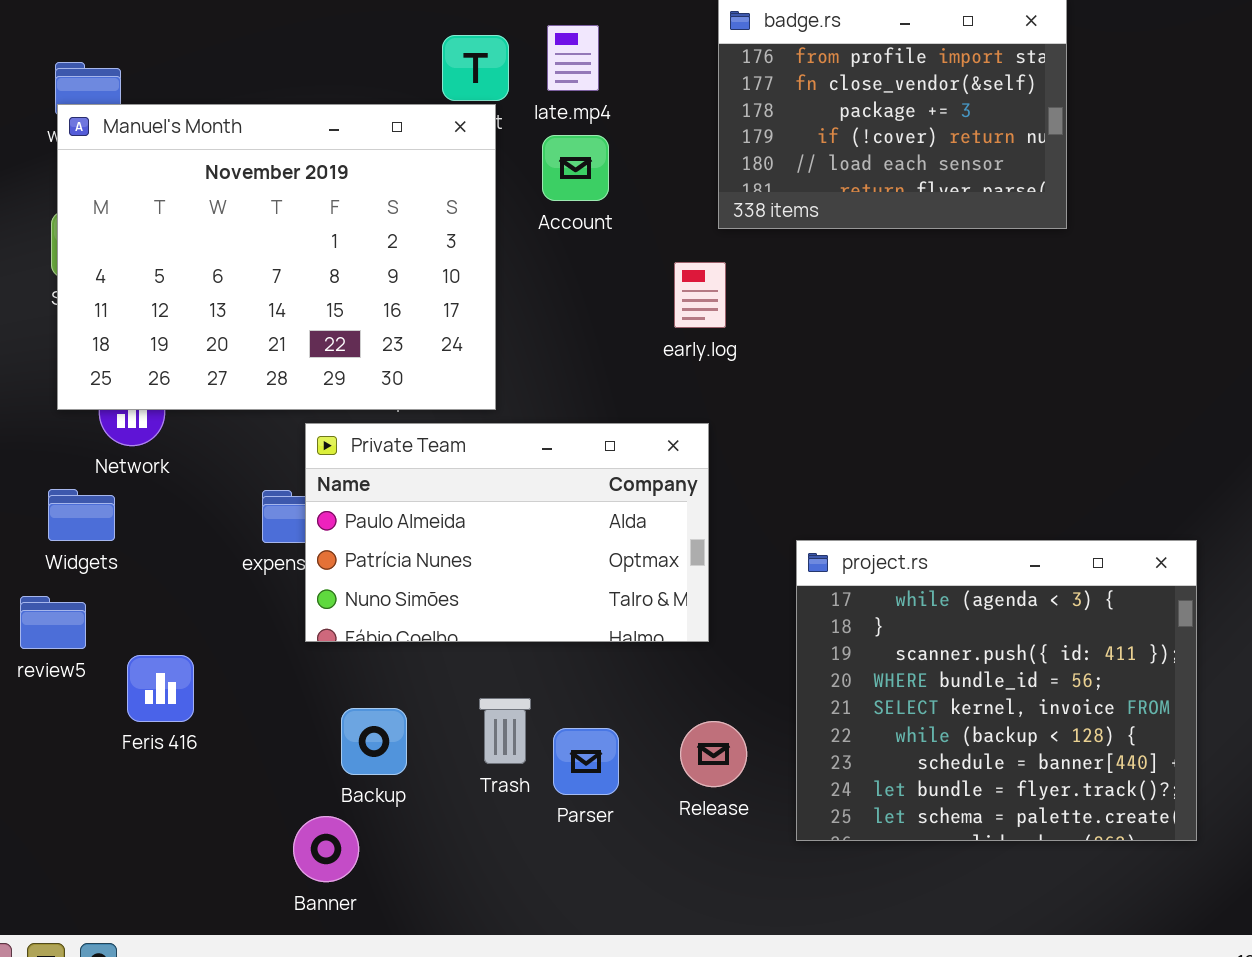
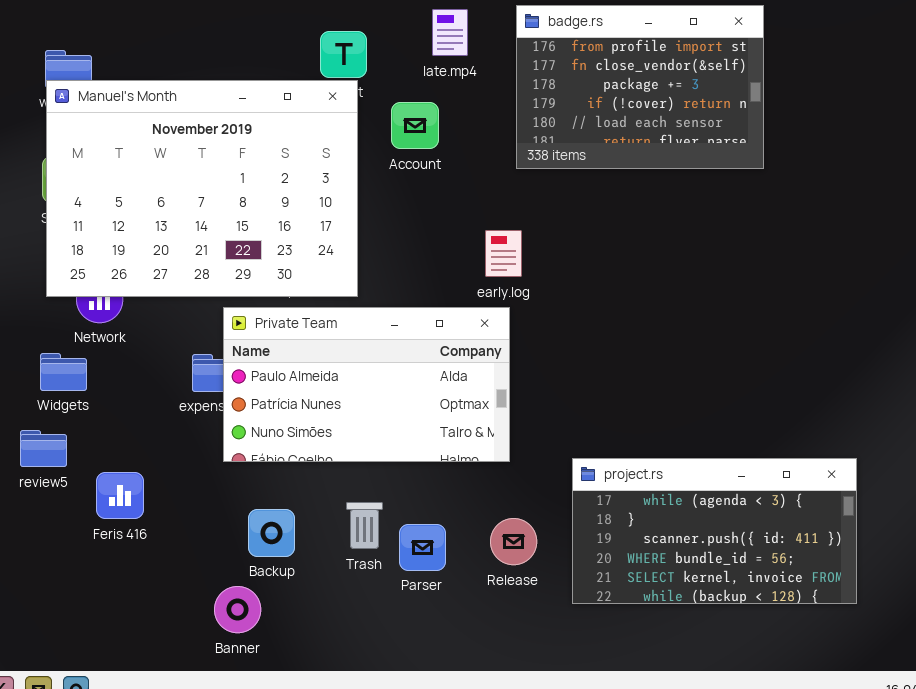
late.mp4: [547,25,599,91] -> [432,9,468,56], moved
early.log: [674,262,726,328] -> [485,230,522,277], moved
project.rs: [796,540,1197,841] -> [572,458,857,604], resized

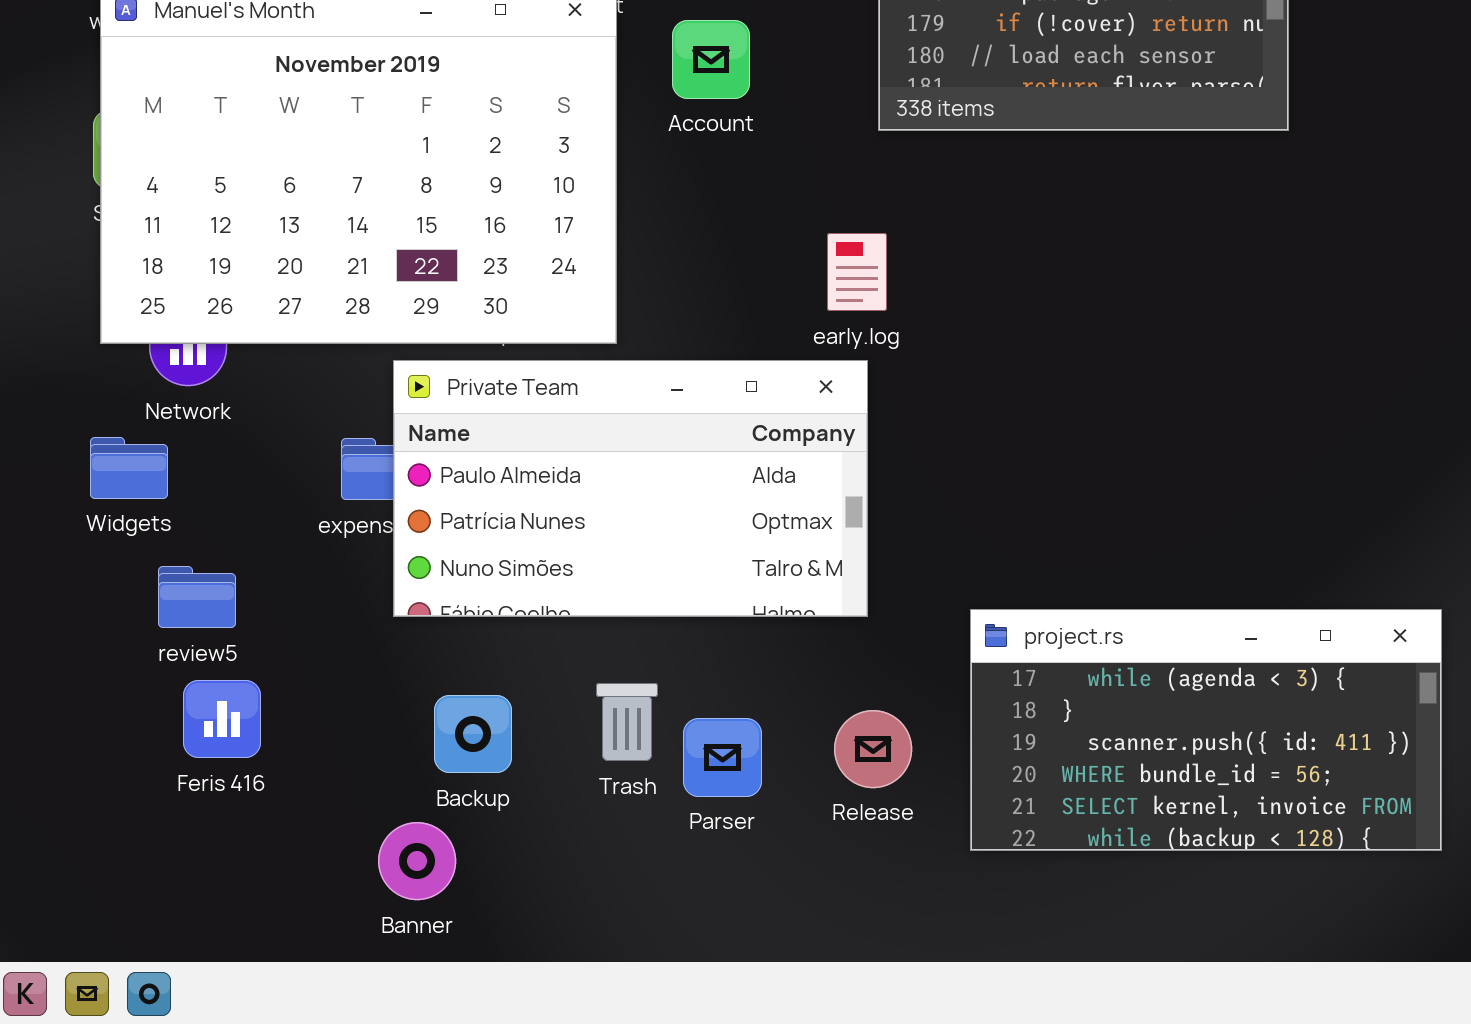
review5: [20,430,67,467] -> [158,566,236,628], moved
Feris 416: [96,472,144,519] -> [183,680,261,758], moved

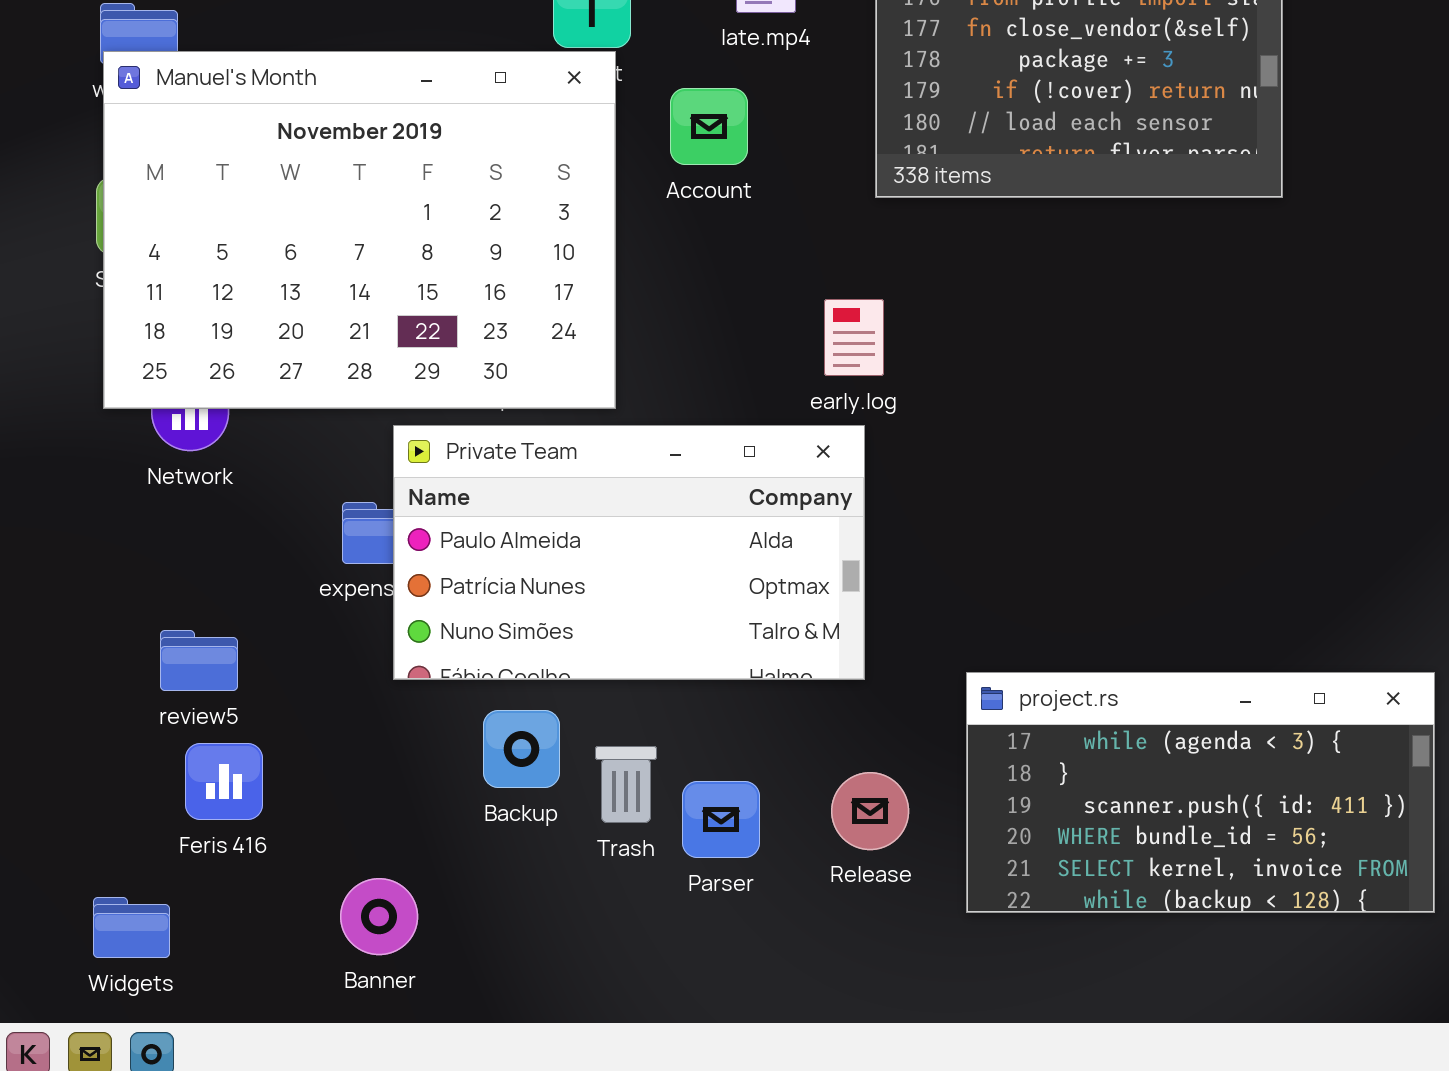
Widgets: [90,437,168,499] -> [93,897,170,958], moved
Backup: [434,695,512,773] -> [483,710,560,788], moved
Banner: [378,822,456,900] -> [340,878,418,955], moved

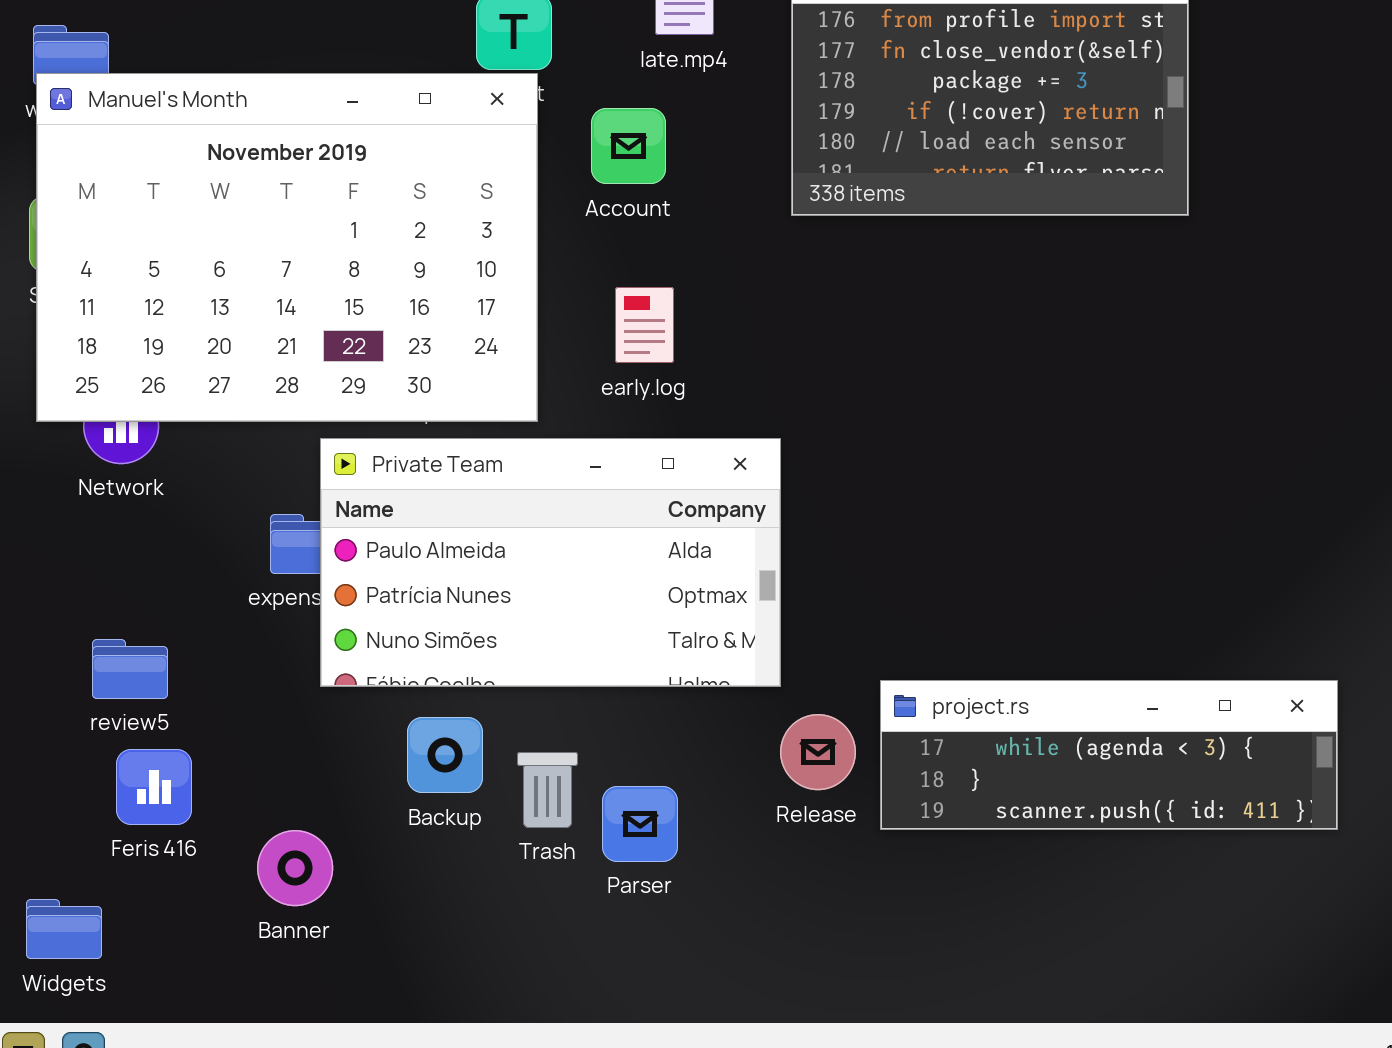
early.log: [824,299,884,376] -> [615,287,674,363], moved
project.rs: [966,672,1435,913] -> [880,680,1338,830], resized
Release: [831,772,909,850] -> [780,714,856,790], moved
Banner: [340,878,418,955] -> [257,830,333,906], moved

